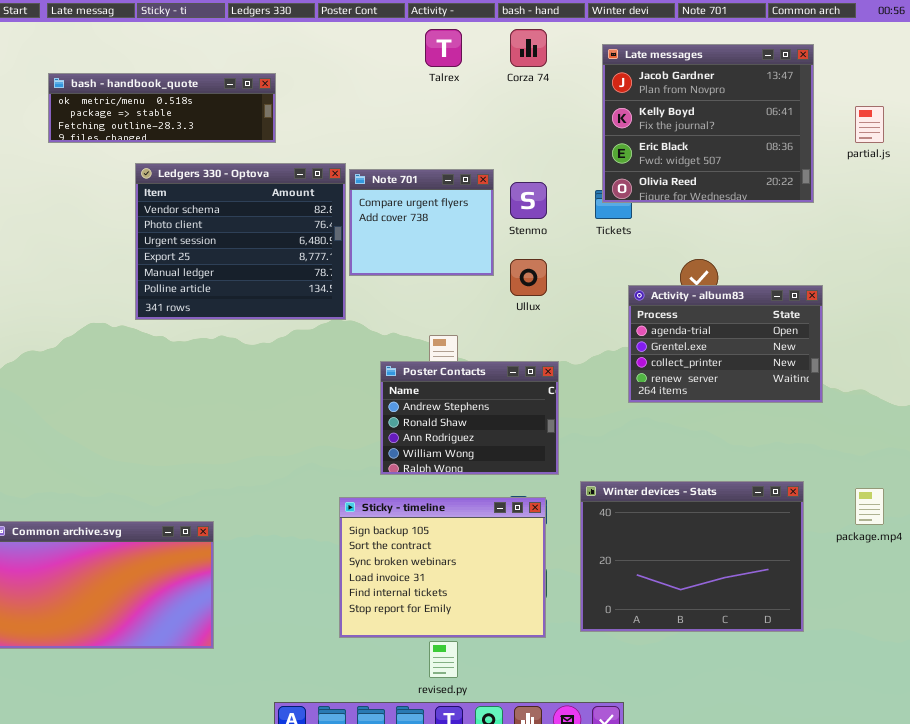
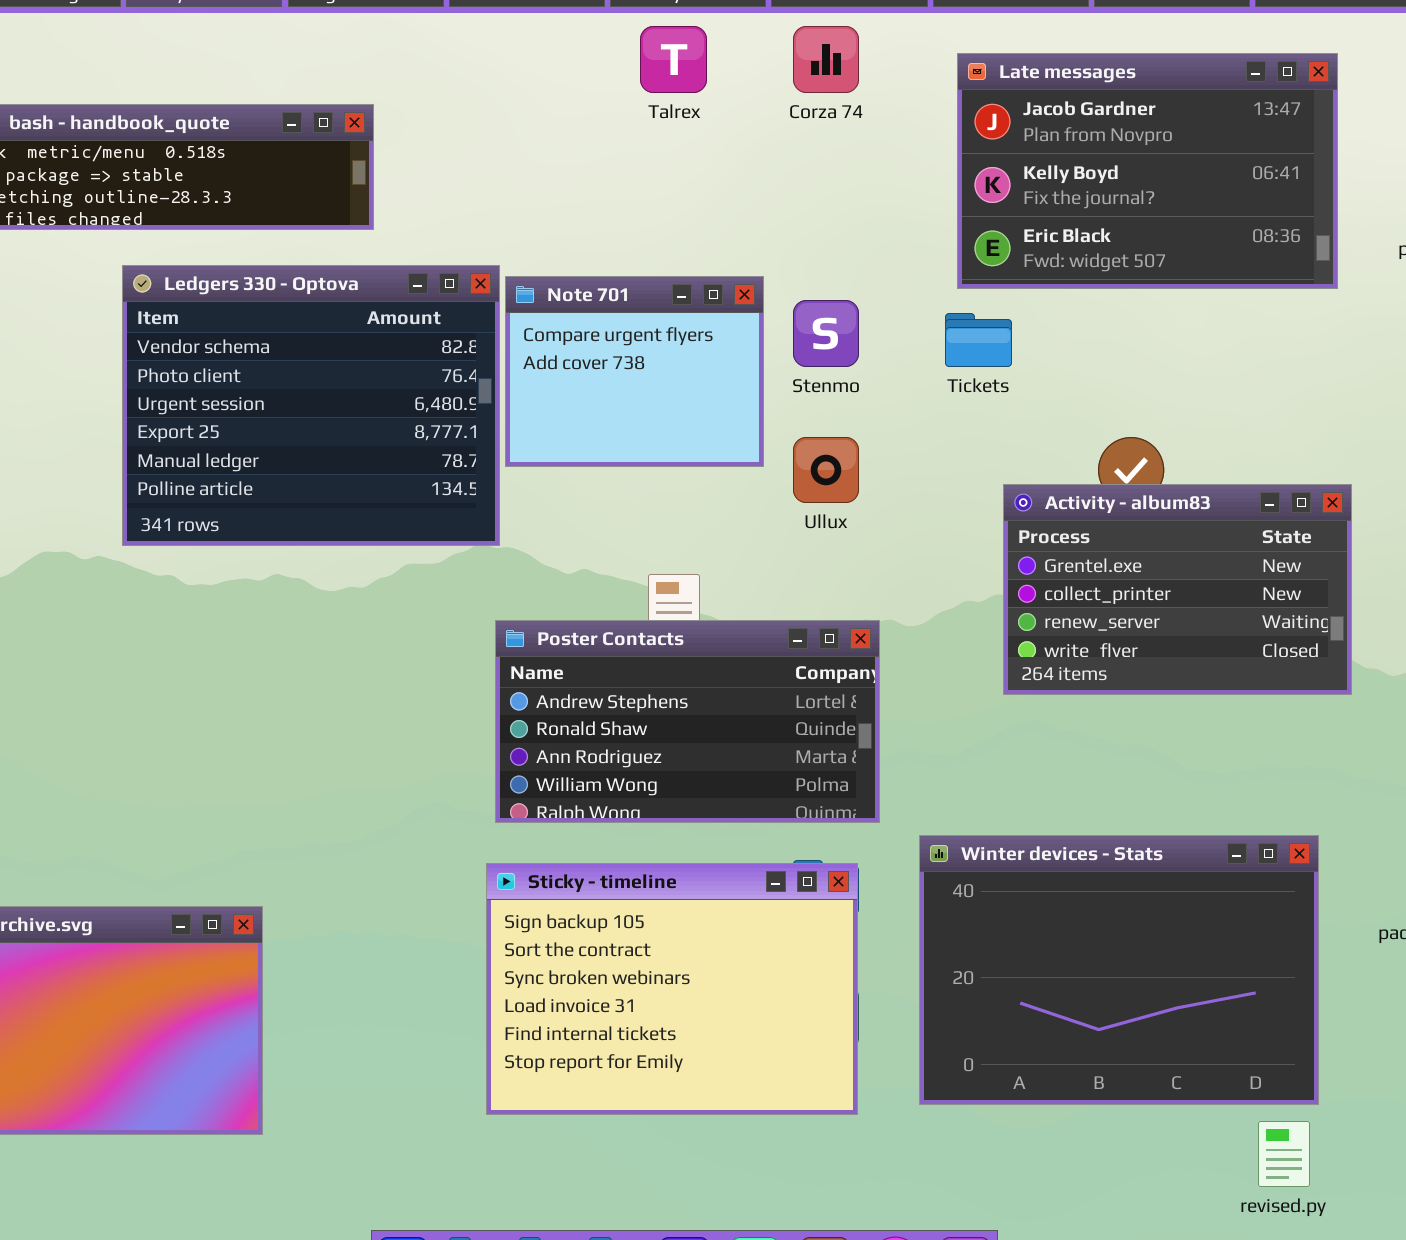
Late messages: [602,44,814,203] -> [957,53,1338,289], resized
Activity - album83: [628,285,823,403] -> [1003,484,1352,695], scrolled down 1 row
Poster Contacts: [380,361,559,475] -> [495,620,880,823], resized
revised.py: [429,641,458,678] -> [1258,1121,1310,1187], moved

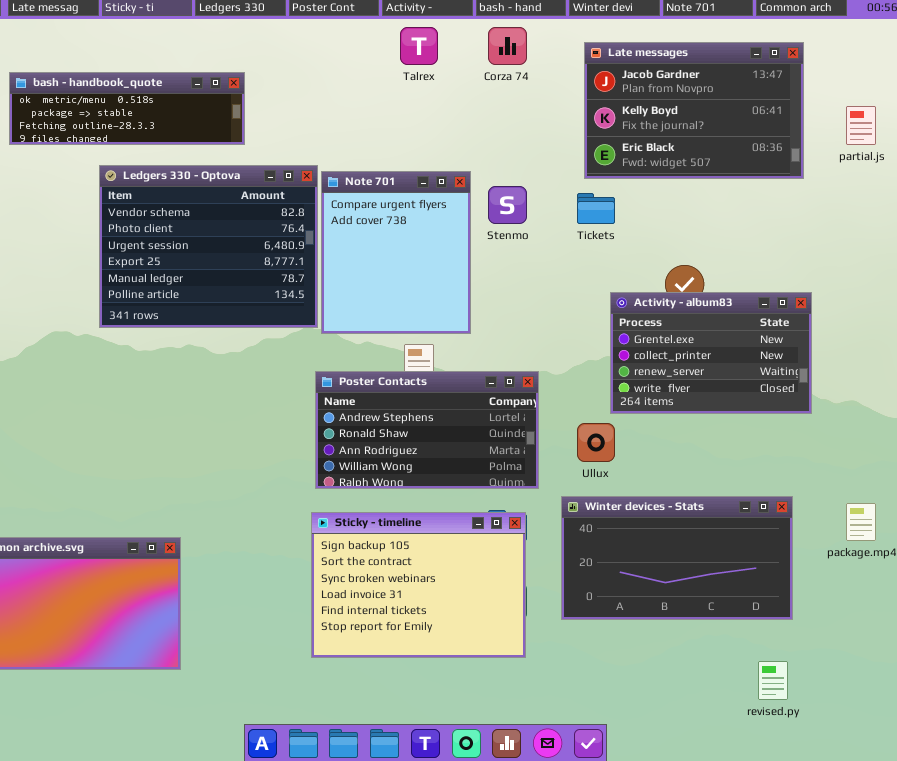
Note 701: [505,276,764,467] -> [321,171,471,334], resized
Ullux: [793,437,859,503] -> [577,423,615,462], moved
Winter devices - Stats: [919,835,1319,1105] -> [561,496,793,620], resized

